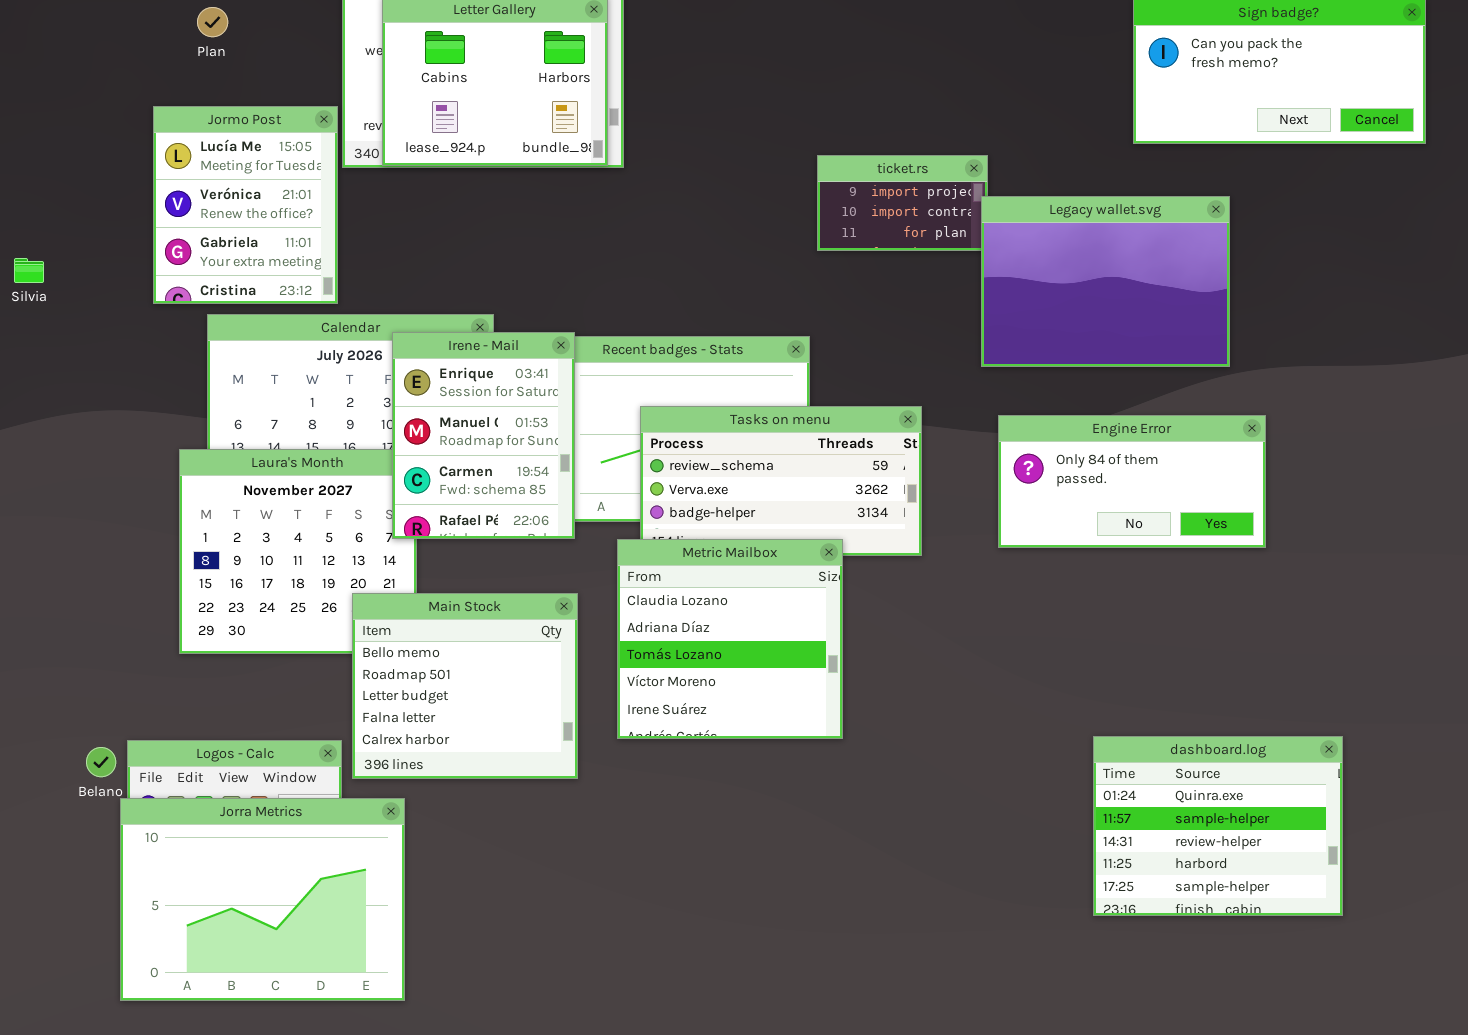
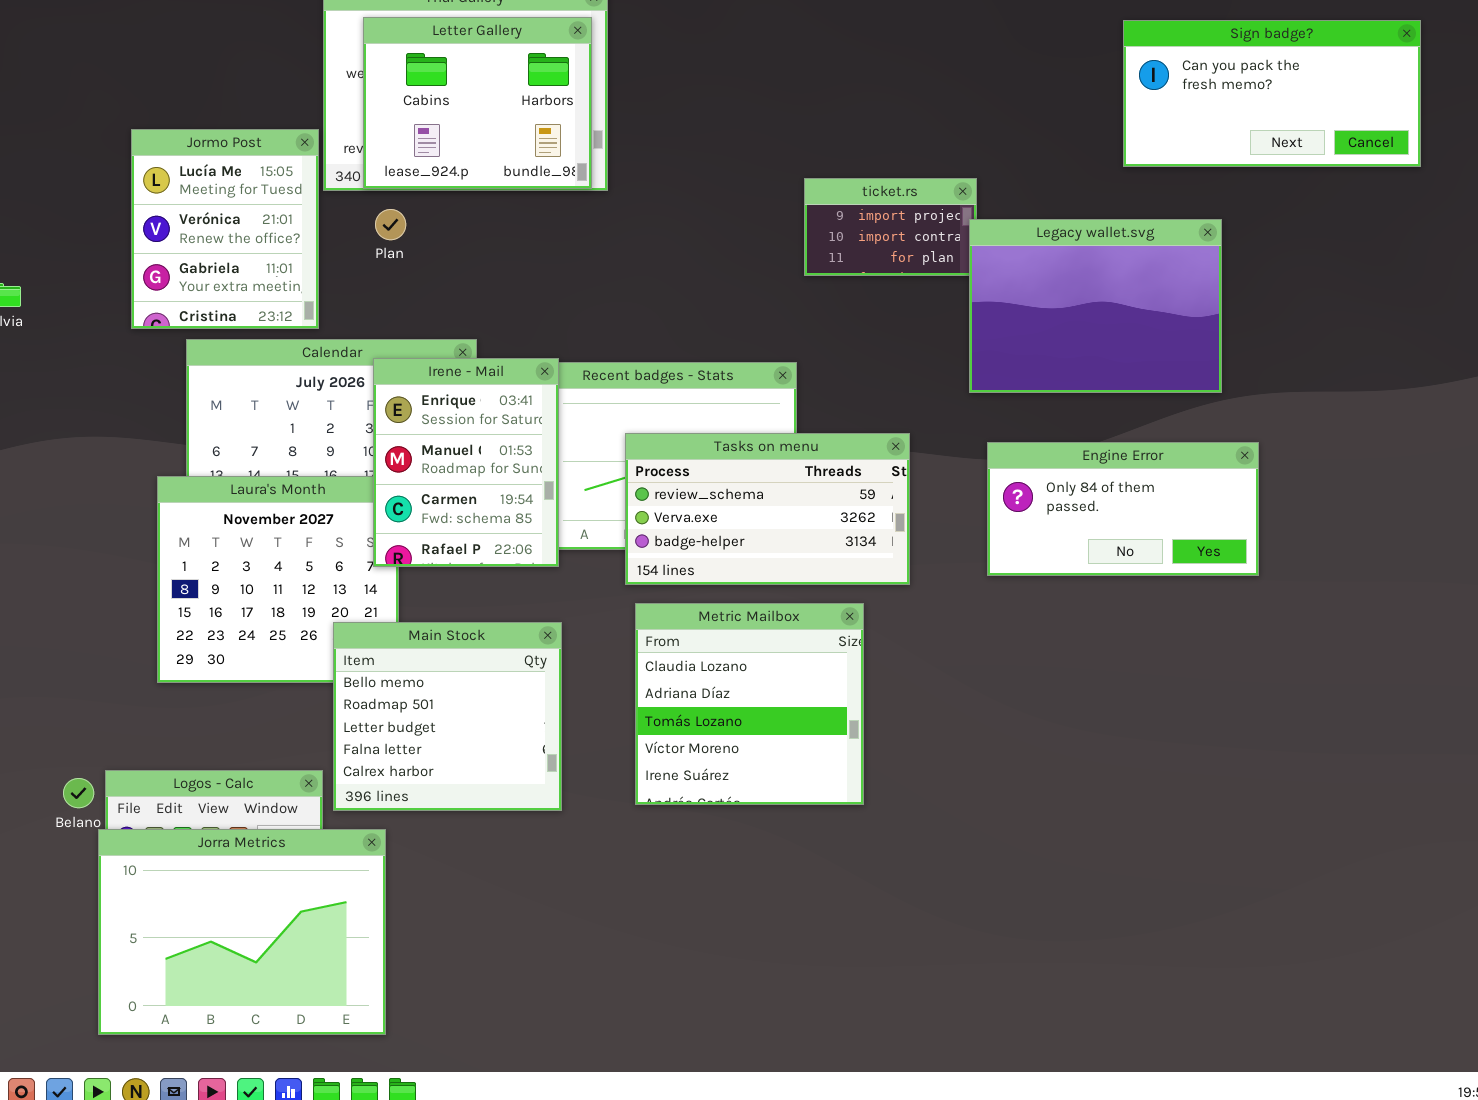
Plan: [197,7,228,37] -> [375,209,406,240], moved
Metric Mailbox: [617,539,843,739] -> [635,603,864,805], moved
dashboard.log: [1093,736,1343,916] -> none, closed

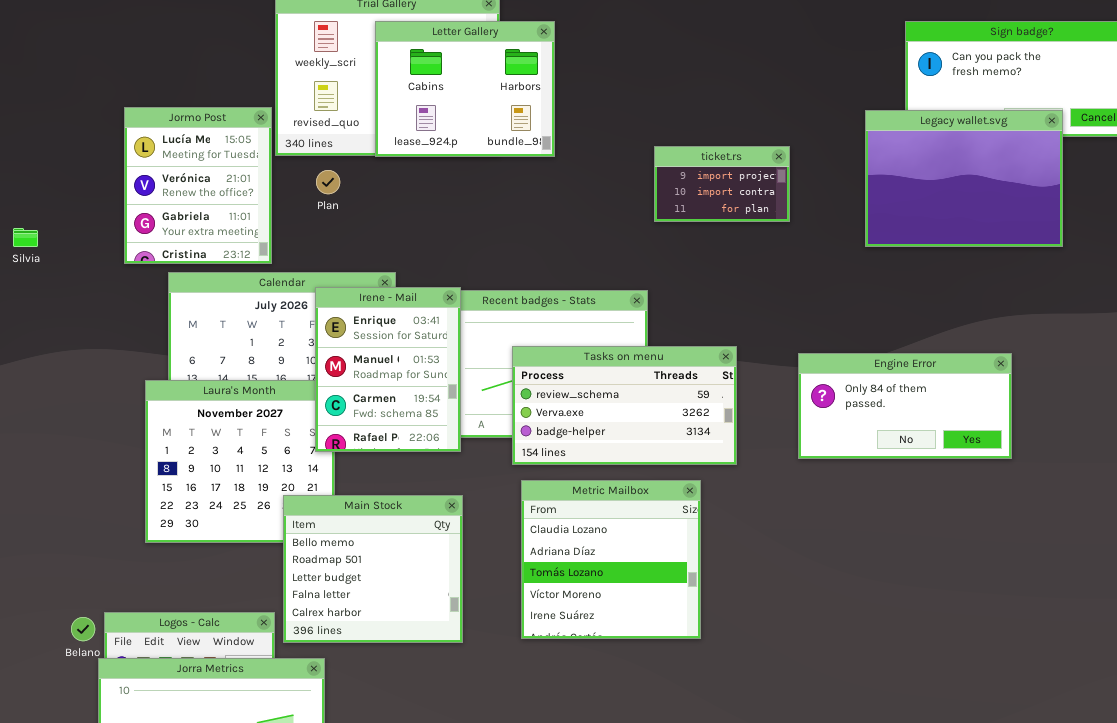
Letter Gallery: [363,17,592,189] -> [375,21,555,157], moved
Legacy wallet.svg: [969,219,1222,393] -> [865,110,1063,247], moved

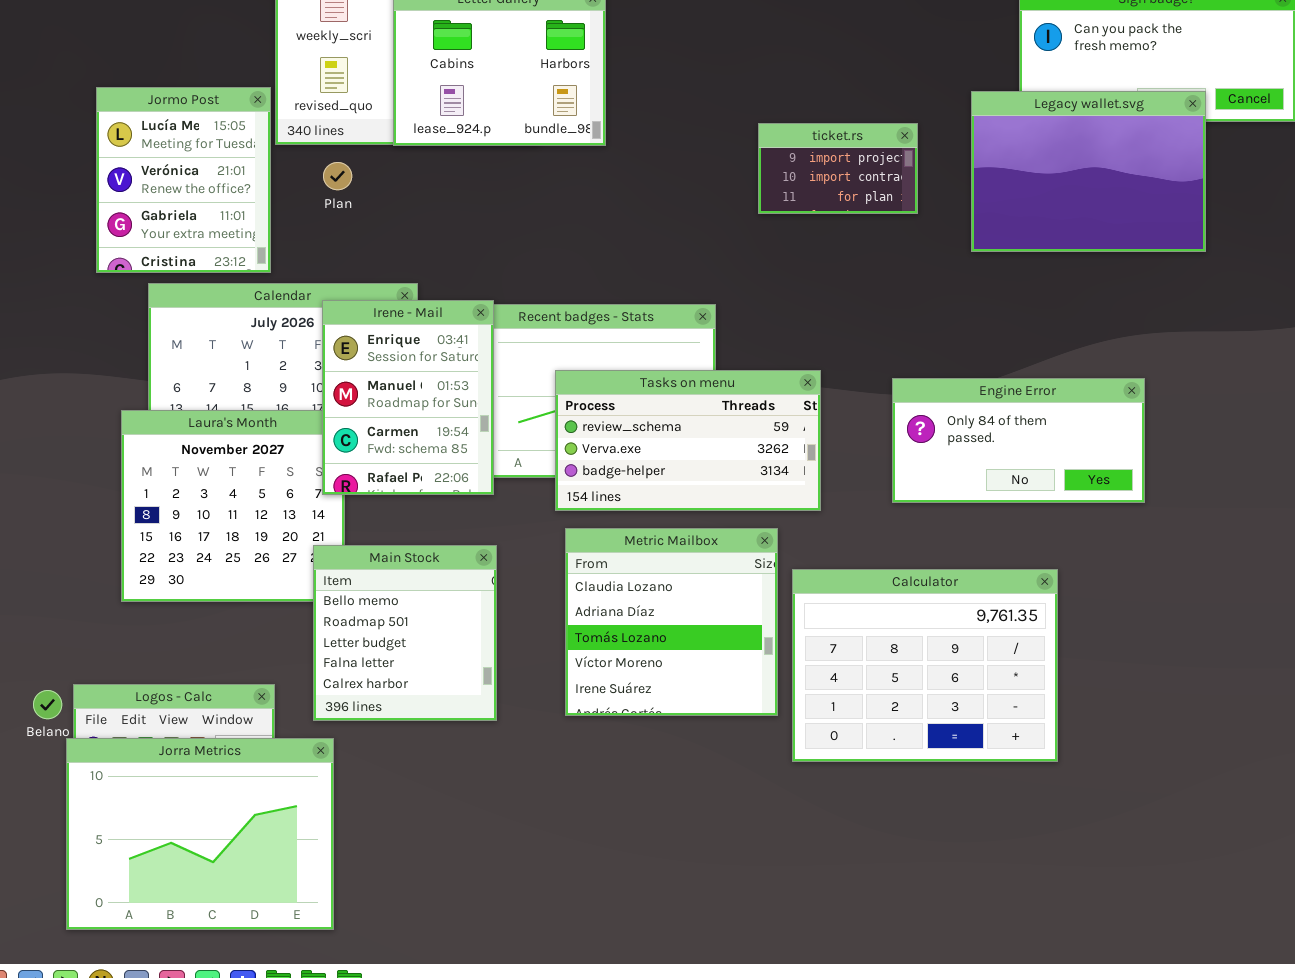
ticket.rs: [654,146,790,222] -> [758,123,918,214], moved
Main Stock: [283,495,463,643] -> [313,545,497,721], resized
Calculator: none -> [792,569,1058,762], opened

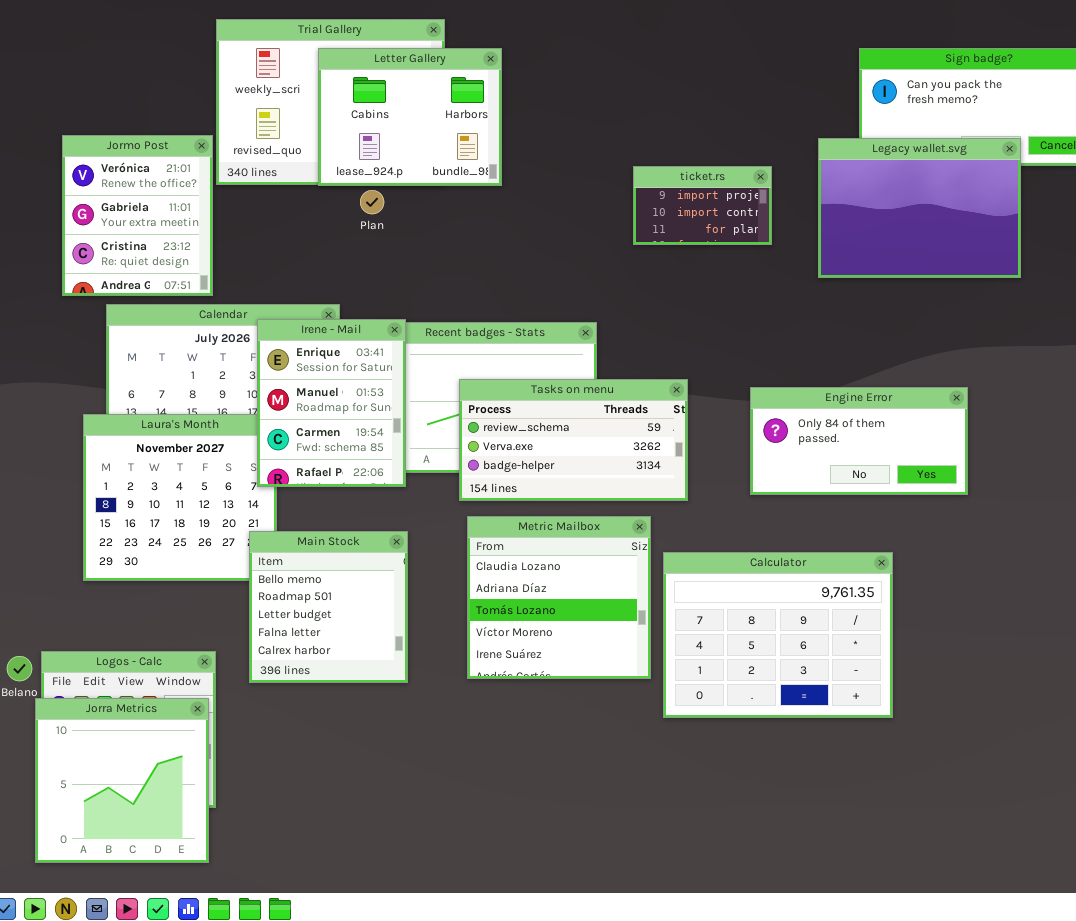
Jormo Post: [96,87,271,273] -> [62,135,213,296], scrolled down 1 row
Plan: [323,162,352,190] -> [360,190,384,214], moved
Jorra Metrics: [66,738,334,930] -> [35,698,209,863], resized

